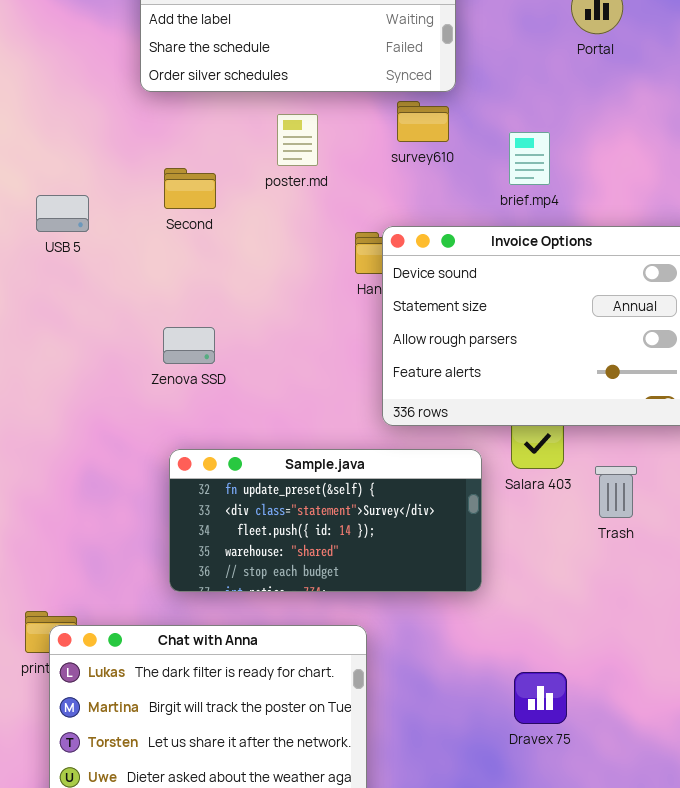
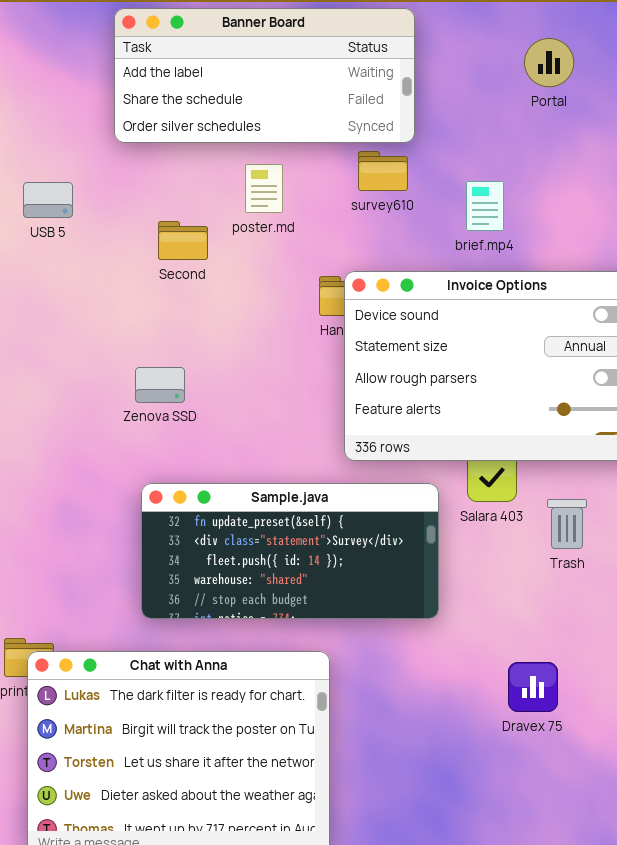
Second: [164,168,216,209] -> [158,221,208,260], moved
USB 5: [36,195,89,232] -> [23,182,73,218], moved
Dravex 75: [514,672,567,724] -> [508,662,558,712], moved

